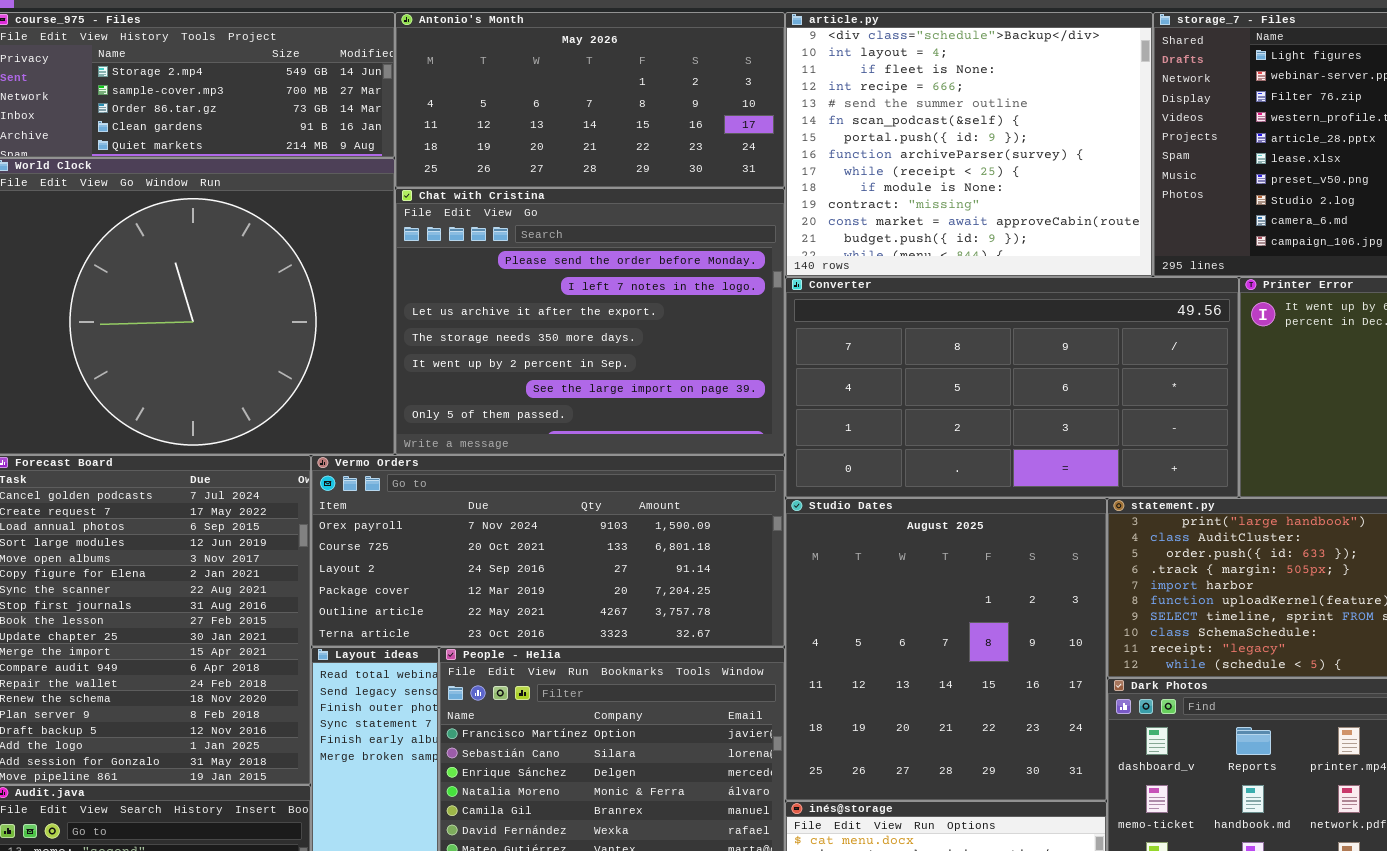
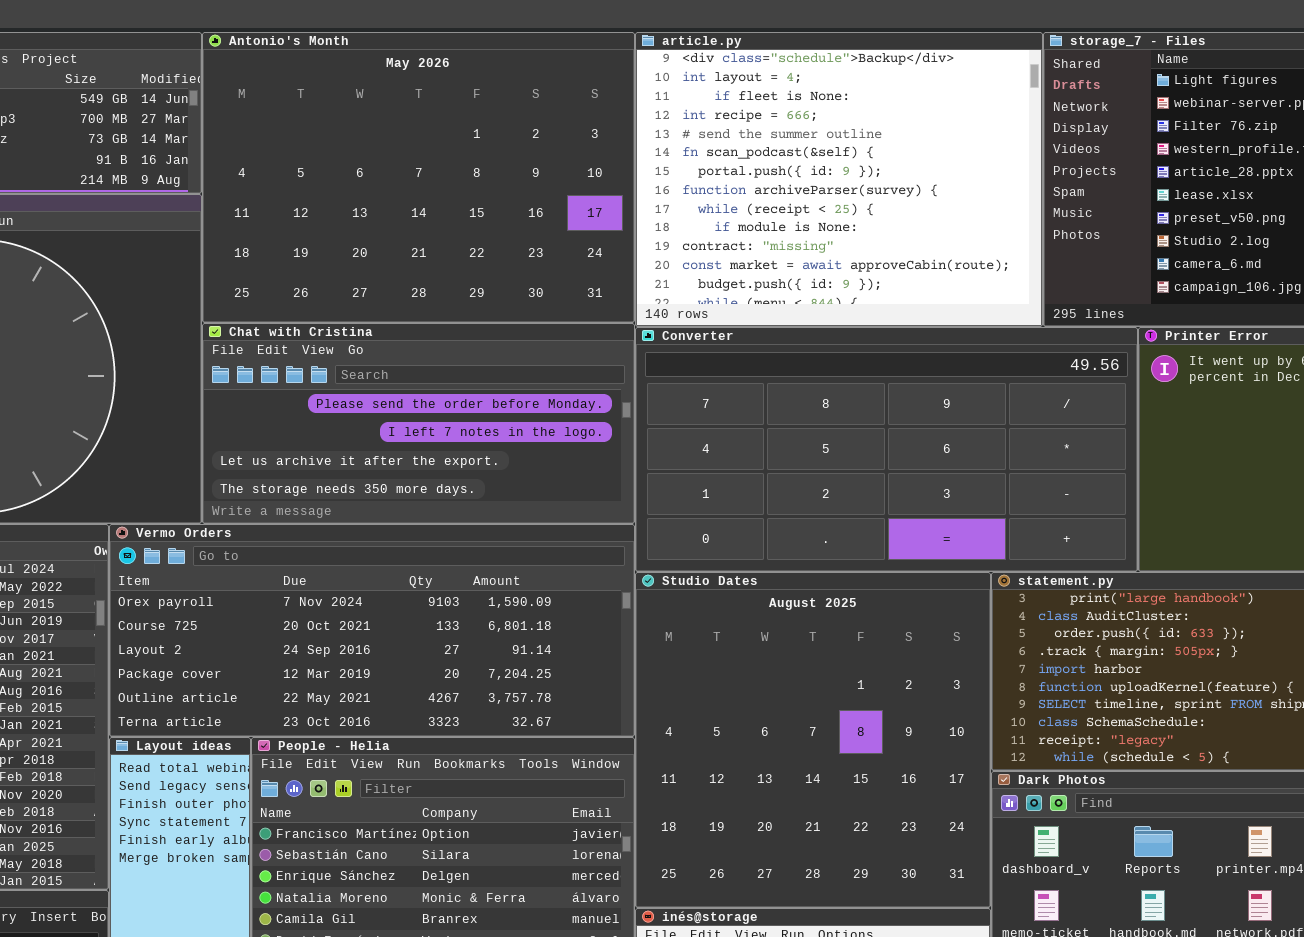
Antonio's Month: [395,12,785,188] -> [202,32,635,323], resized
Chat with Cristina: [395,188,785,455] -> [202,323,635,524], resized

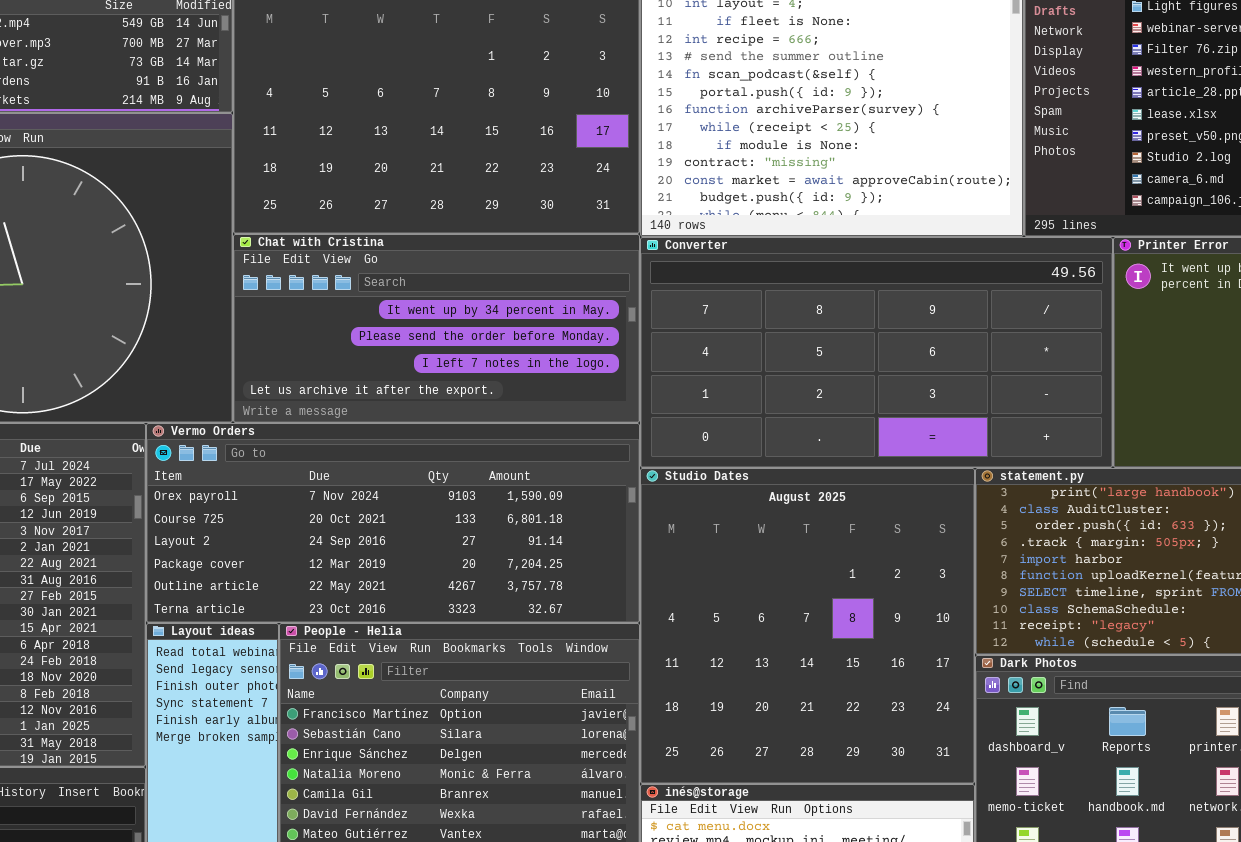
Chat with Cristina: [202,323,635,524] -> [233,234,640,423], scrolled up 1 row

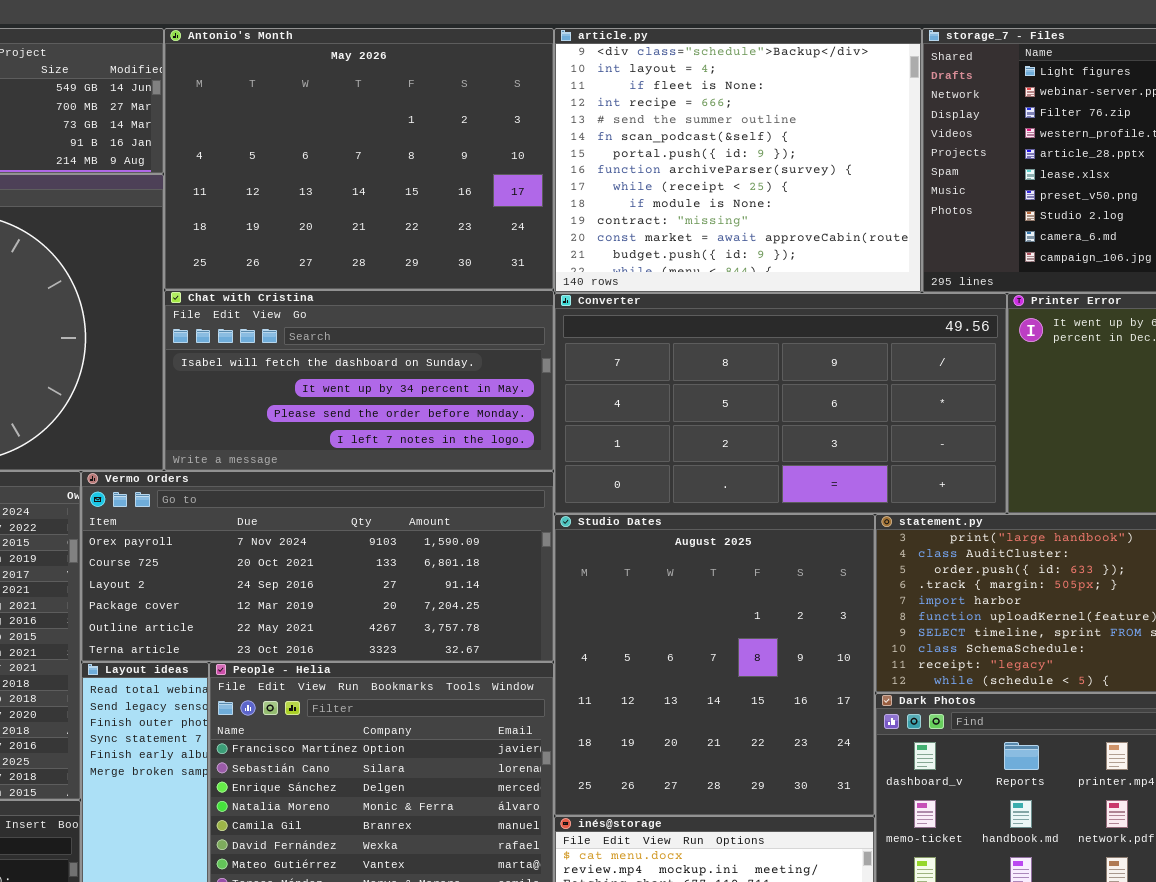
Chat with Cristina: [233,234,640,423] -> [164,290,554,471], scrolled up 1 row

